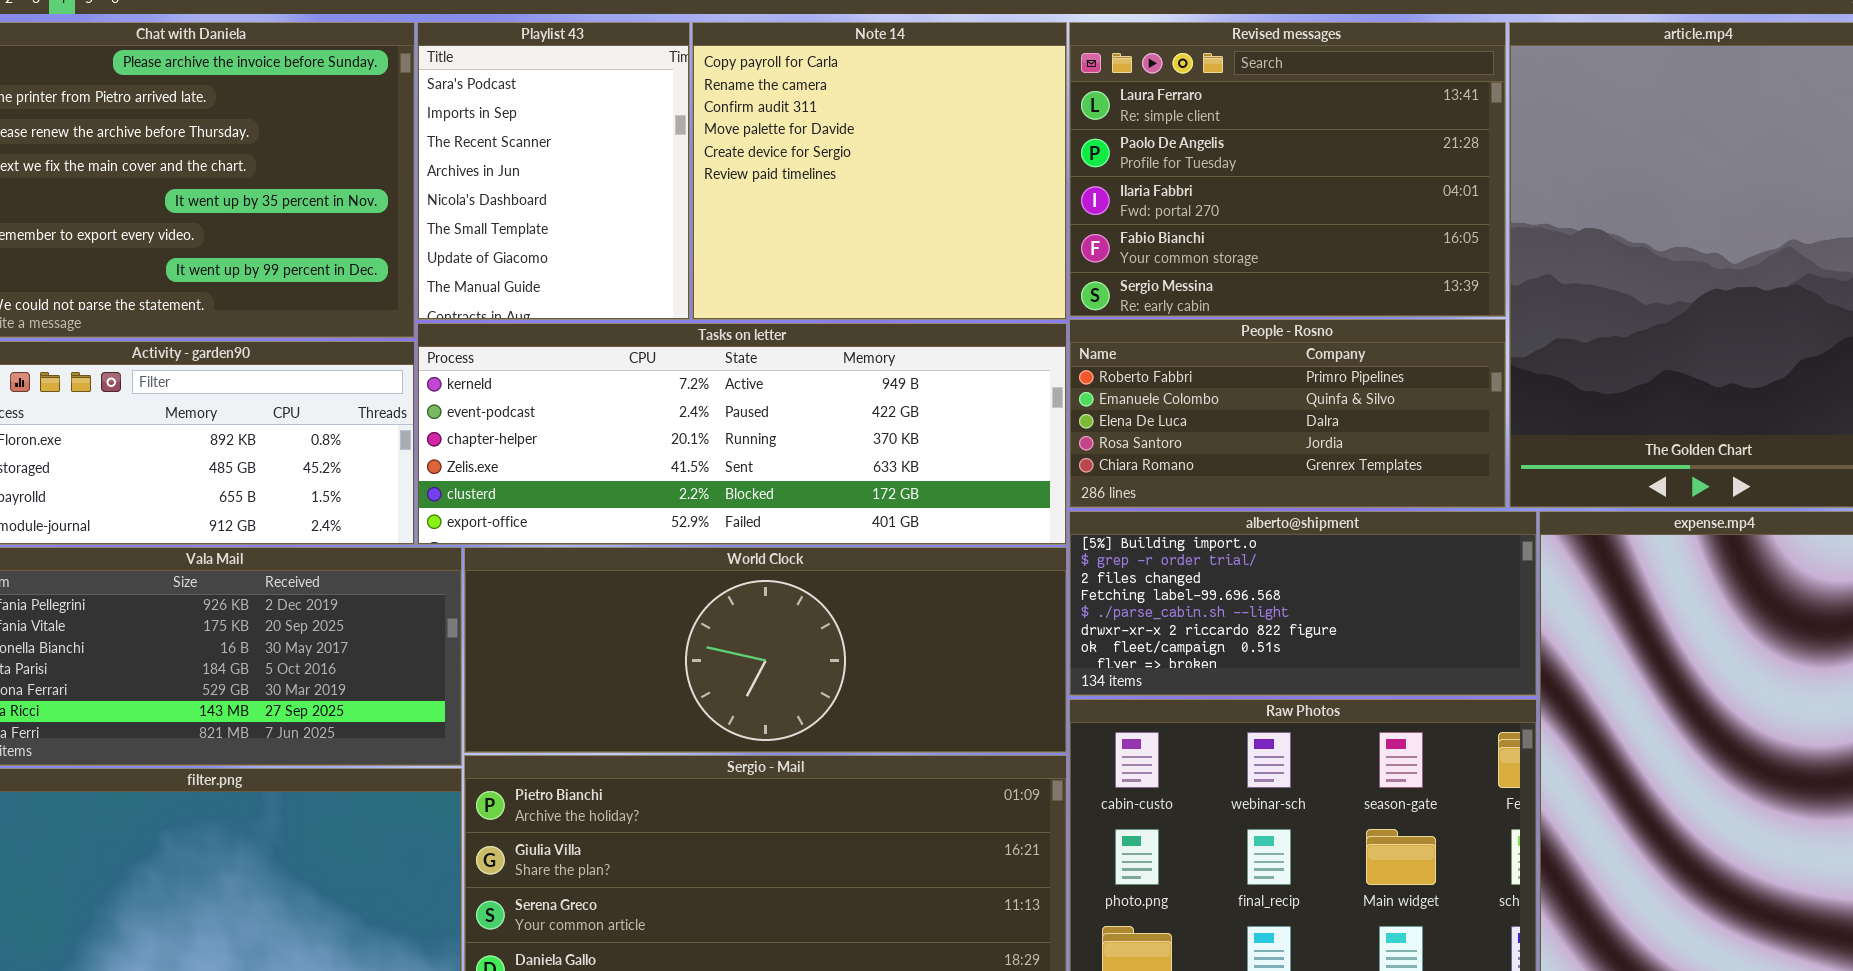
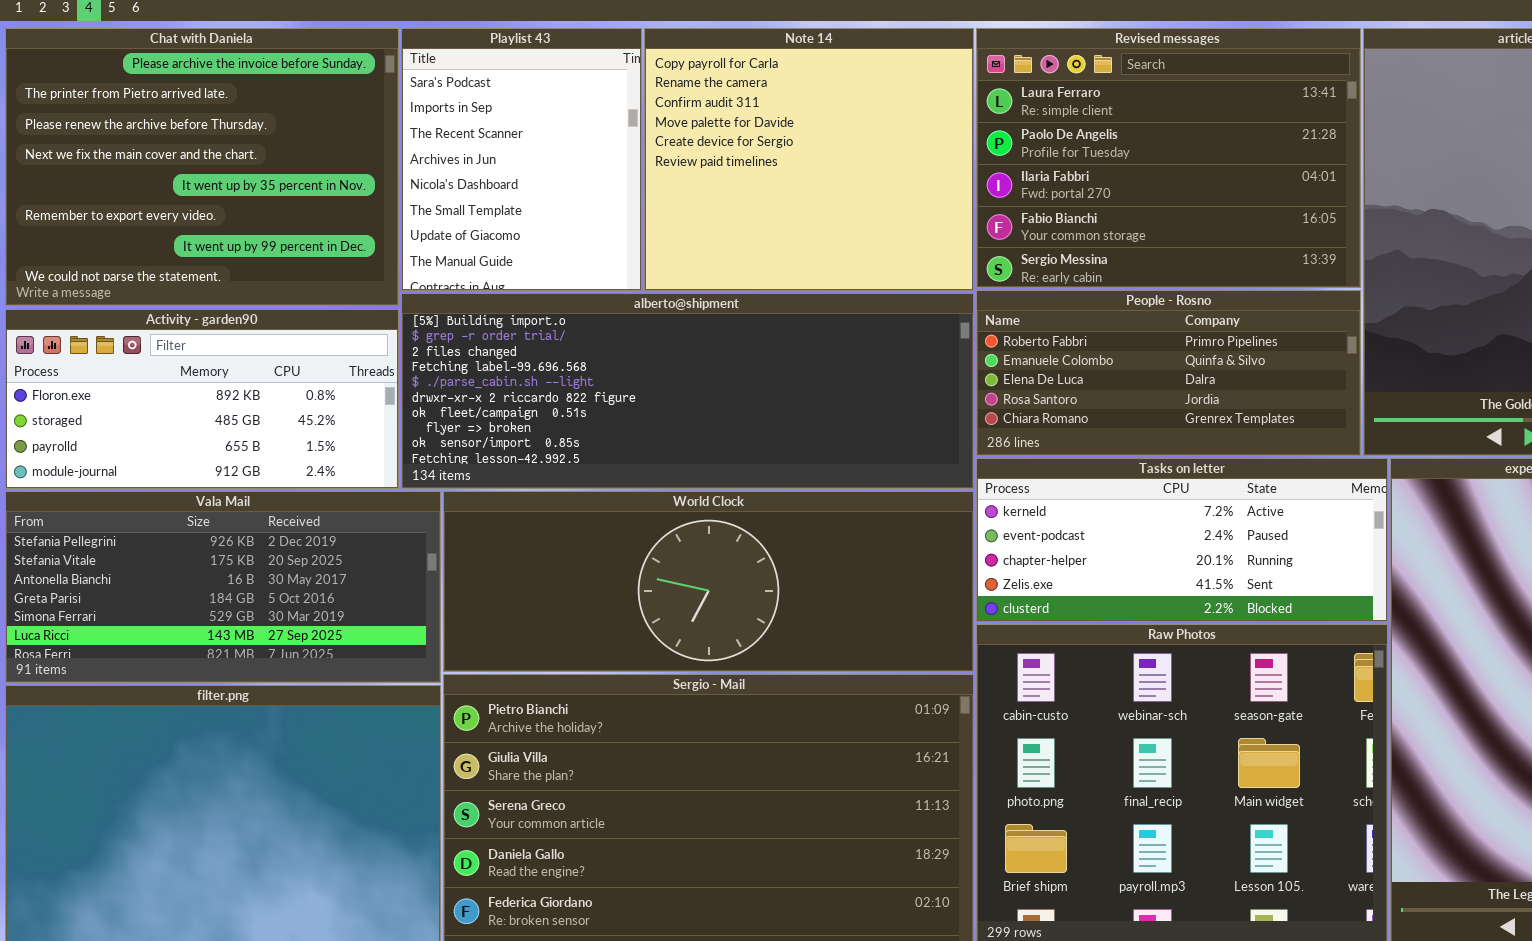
Tasks on letter: [417,323,1067,545] -> [976,458,1388,622], moved, resized
alberto@shipment: [1069,511,1537,696] -> [401,293,974,489], moved, resized

